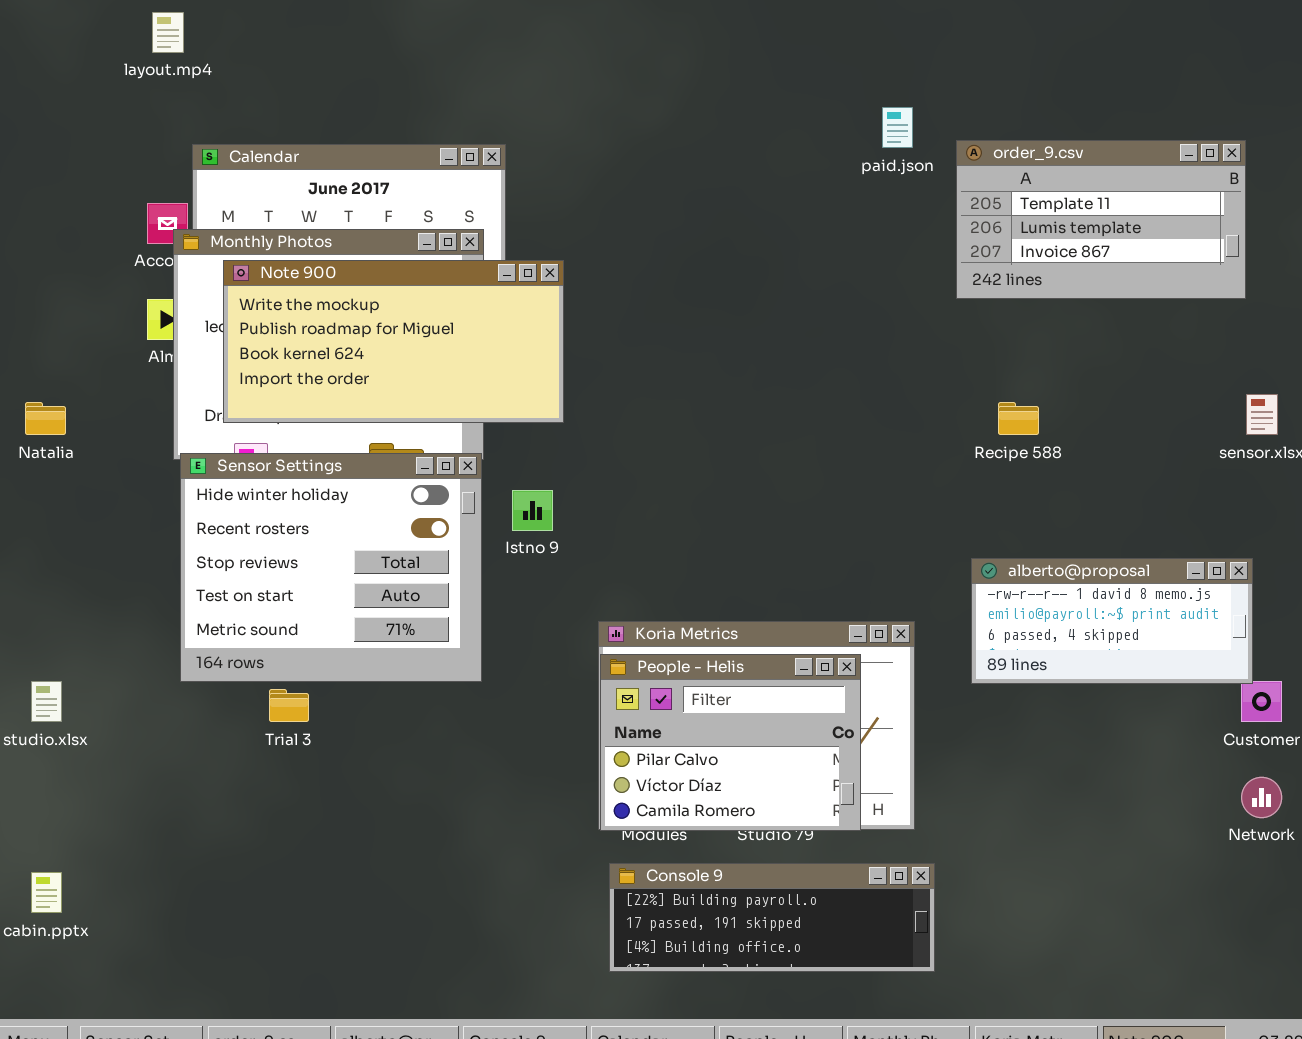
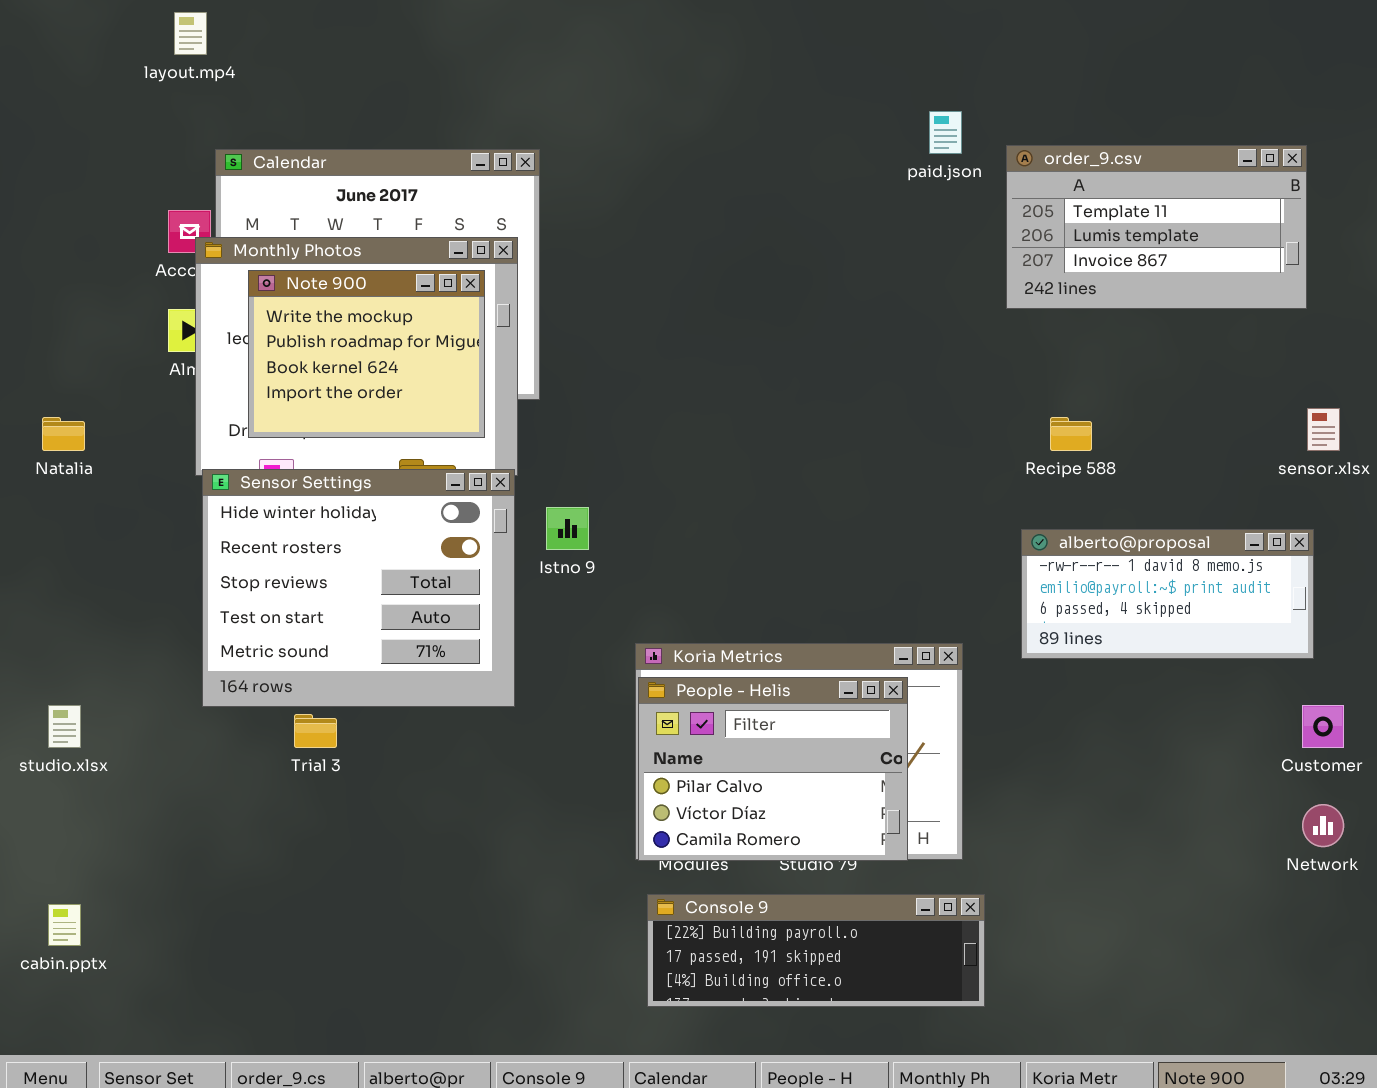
Note 900: [223,260,564,423] -> [248,270,485,438], resized
alberto@proposal: [971,558,1253,684] -> [1021,529,1314,659], moved

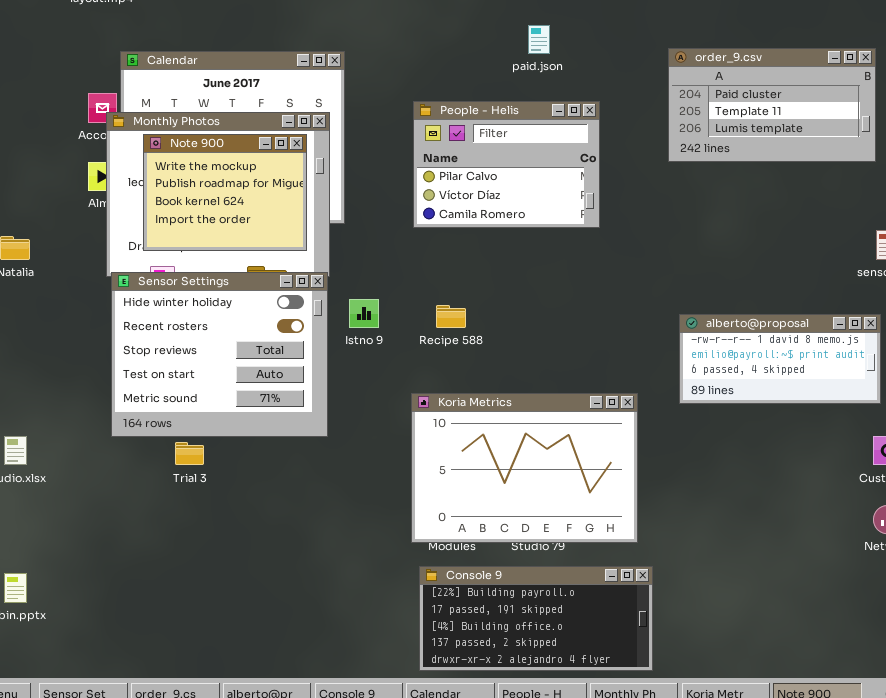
paid.json: [929,111,962,154] -> [528,25,550,54], moved
order_9.csv: [1006,145,1307,309] -> [668,48,876,162], scrolled up 1 row
Recipe 588: [1050,417,1092,451] -> [436,305,466,328], moved
People - Helis: [638,677,908,861] -> [413,101,600,228], moved
Console 9: [647,894,985,1007] -> [419,566,653,671], resized

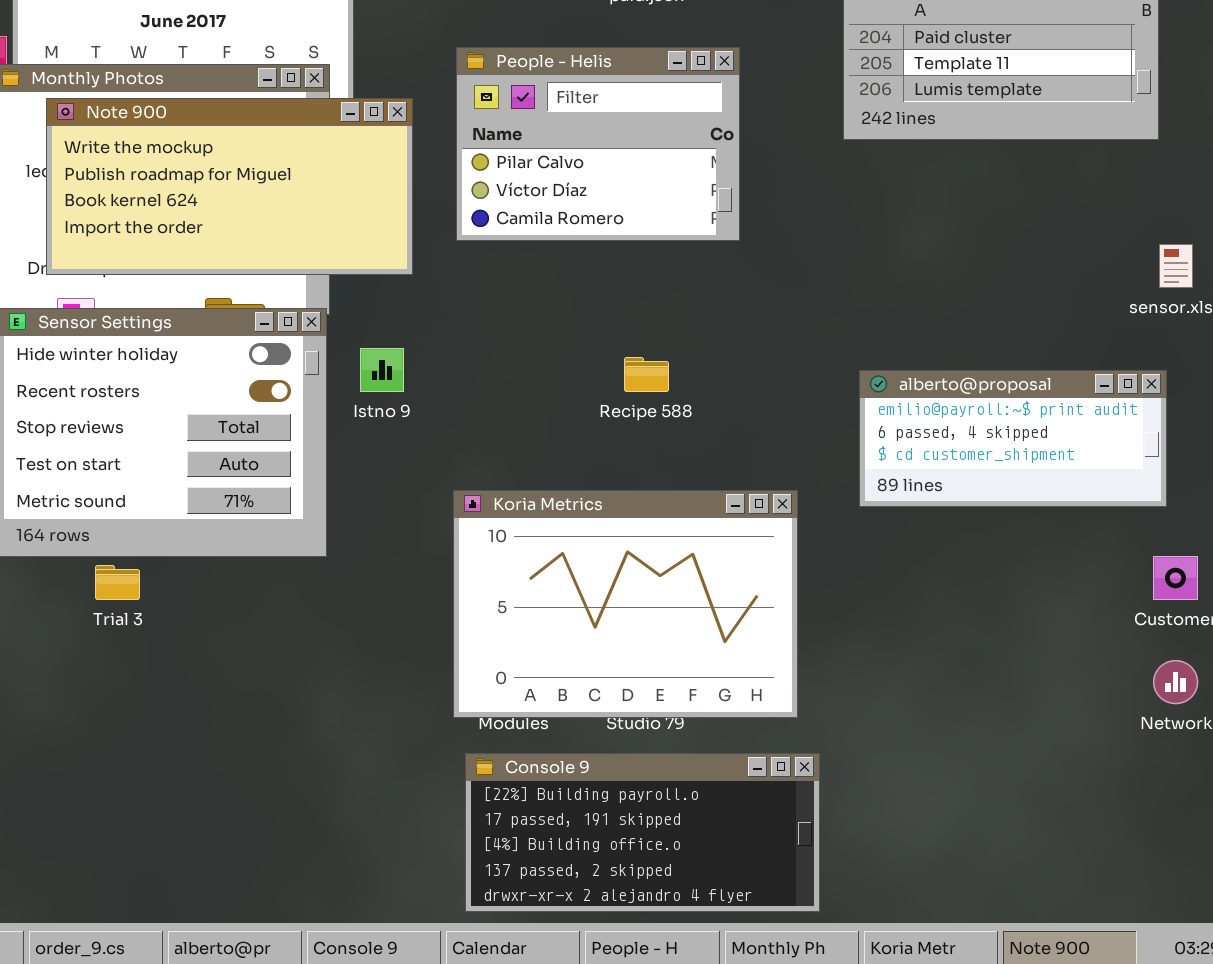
Note 900: [143,134,307,251] -> [46,98,413,275], resized
Recipe 588: [436,305,466,328] -> [624,357,669,392], moved
alberto@proposal: [679,314,881,404] -> [859,370,1167,507], scrolled down 1 row

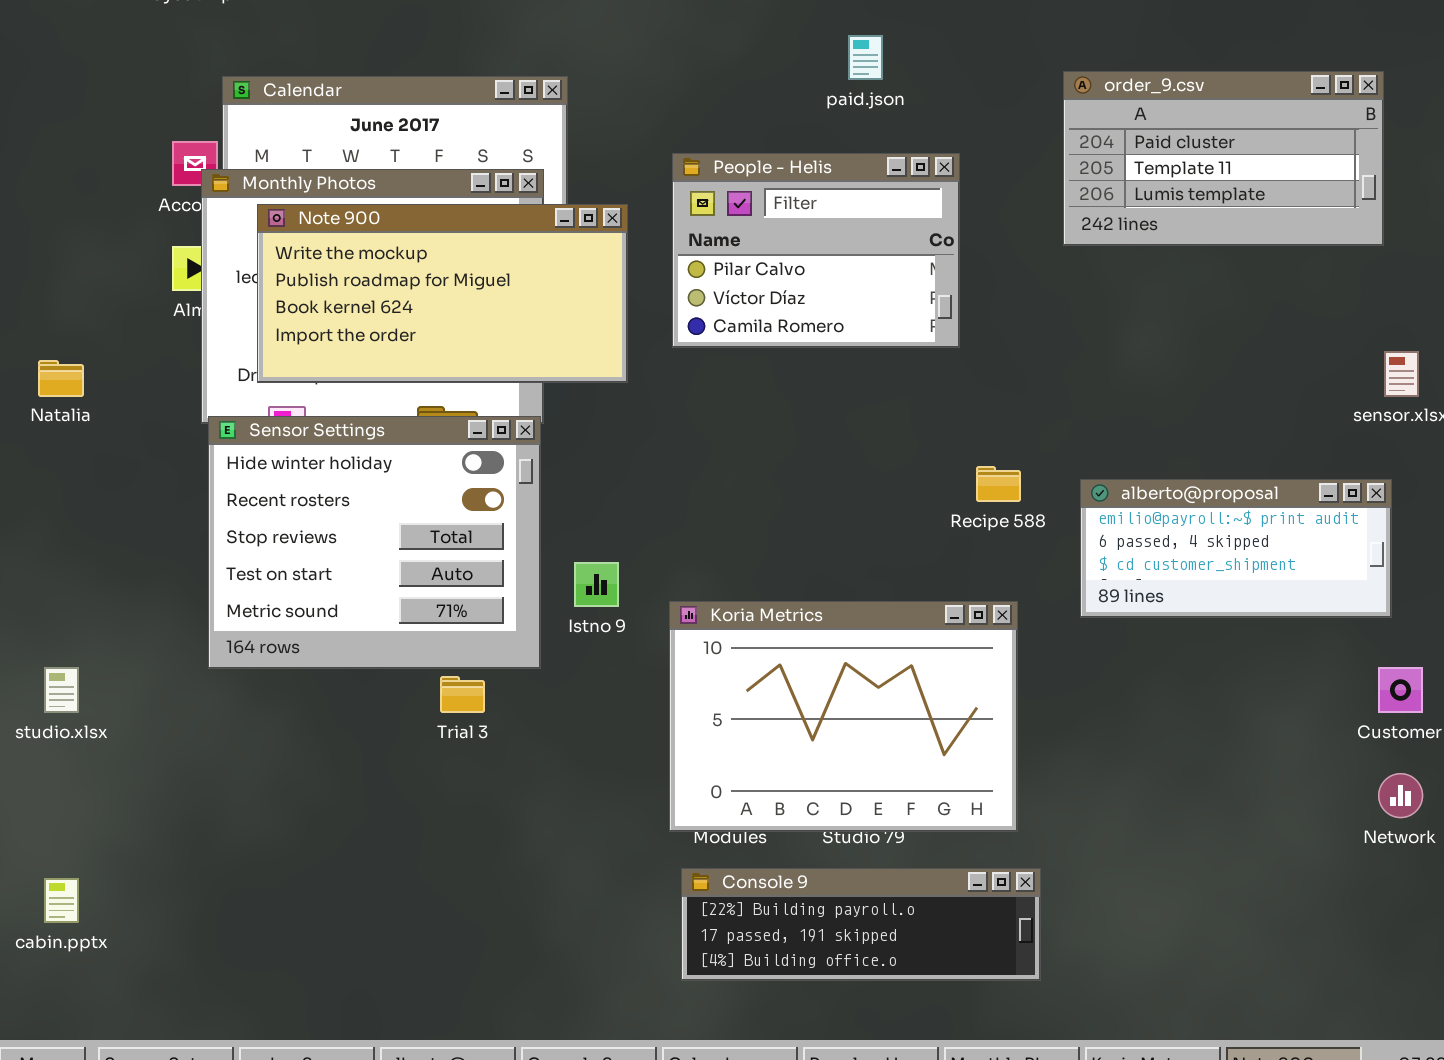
Istno 9: [360,348,404,392] -> [574,562,619,607], moved
Recipe 588: [624,357,669,392] -> [976,466,1021,502], moved
Trial 3: [95,565,140,600] -> [440,676,485,713], moved
Console 9: [465,753,820,912] -> [681,868,1041,981], resized

